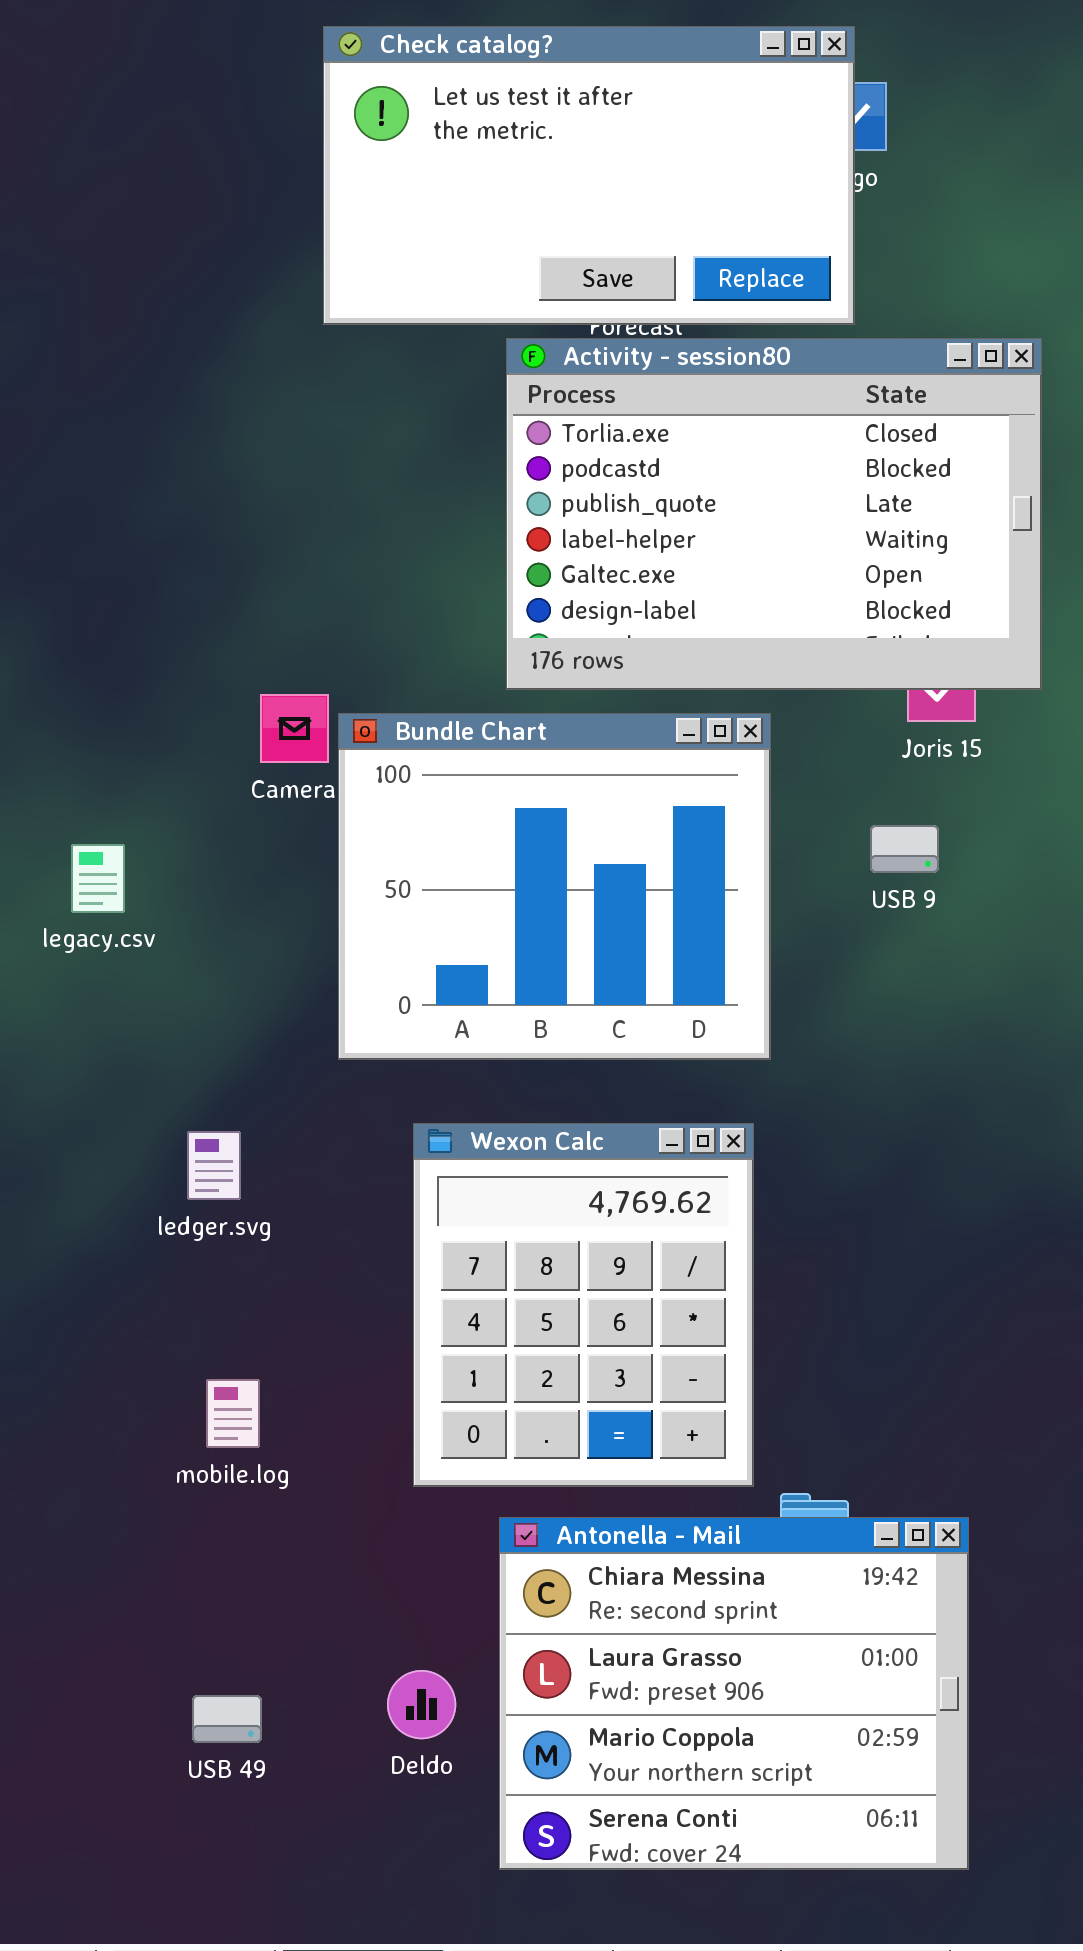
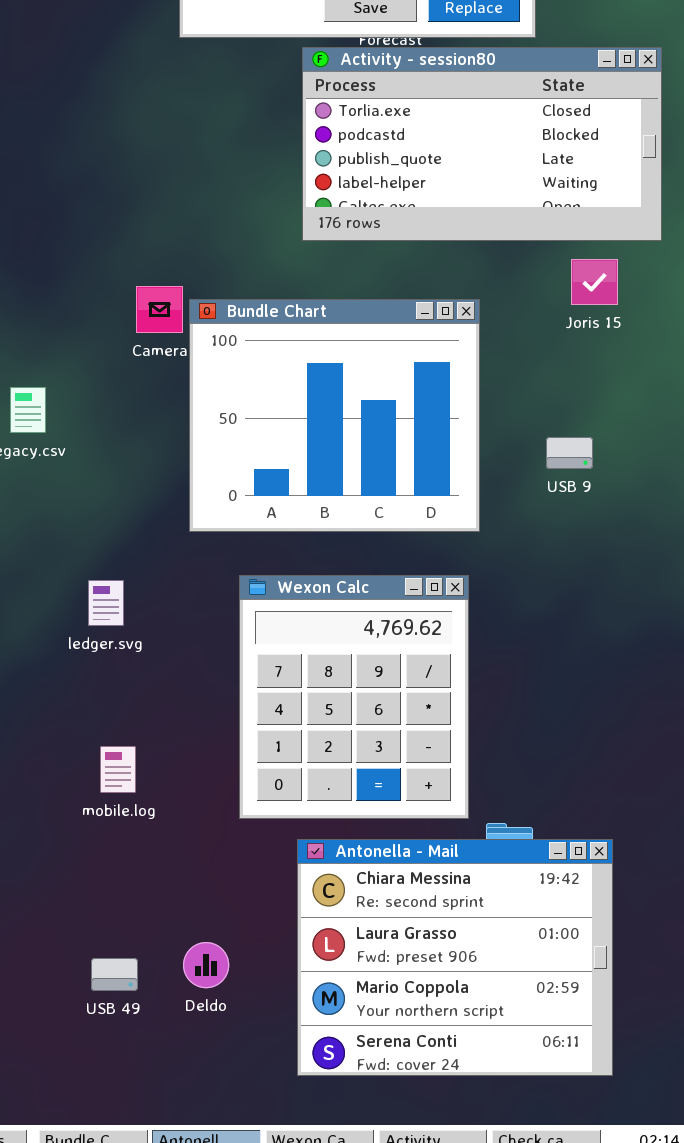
Activity - session80: [506,338,1042,690] -> [302,47,662,241], resized
USB 9: [870,825,939,873] -> [546,437,593,469], moved
Deldo: [387,1670,456,1739] -> [183,942,229,988], moved

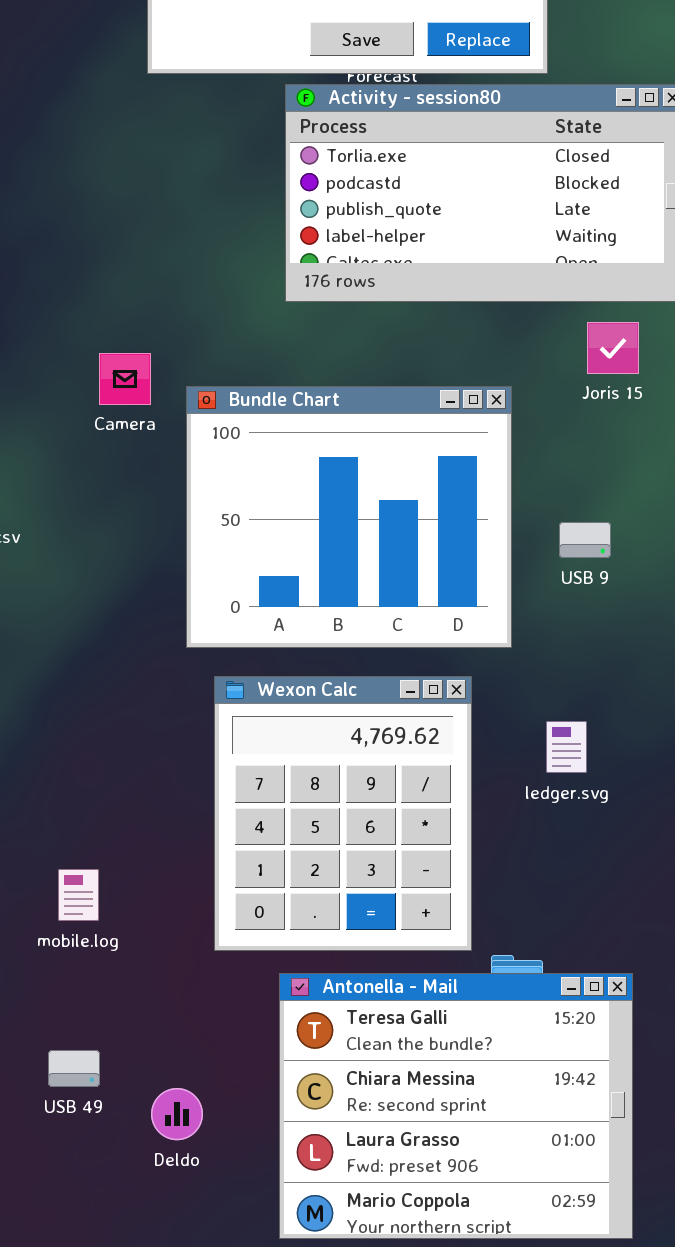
Bundle Chart: [189,299,480,532] -> [186,386,512,648], moved
ledger.svg: [88,580,124,626] -> [546,721,587,773], moved
Antonella - Mail: [297,839,613,1076] -> [279,973,633,1239], scrolled up 1 row
USB 49: [91,958,138,991] -> [48,1050,100,1087], moved

